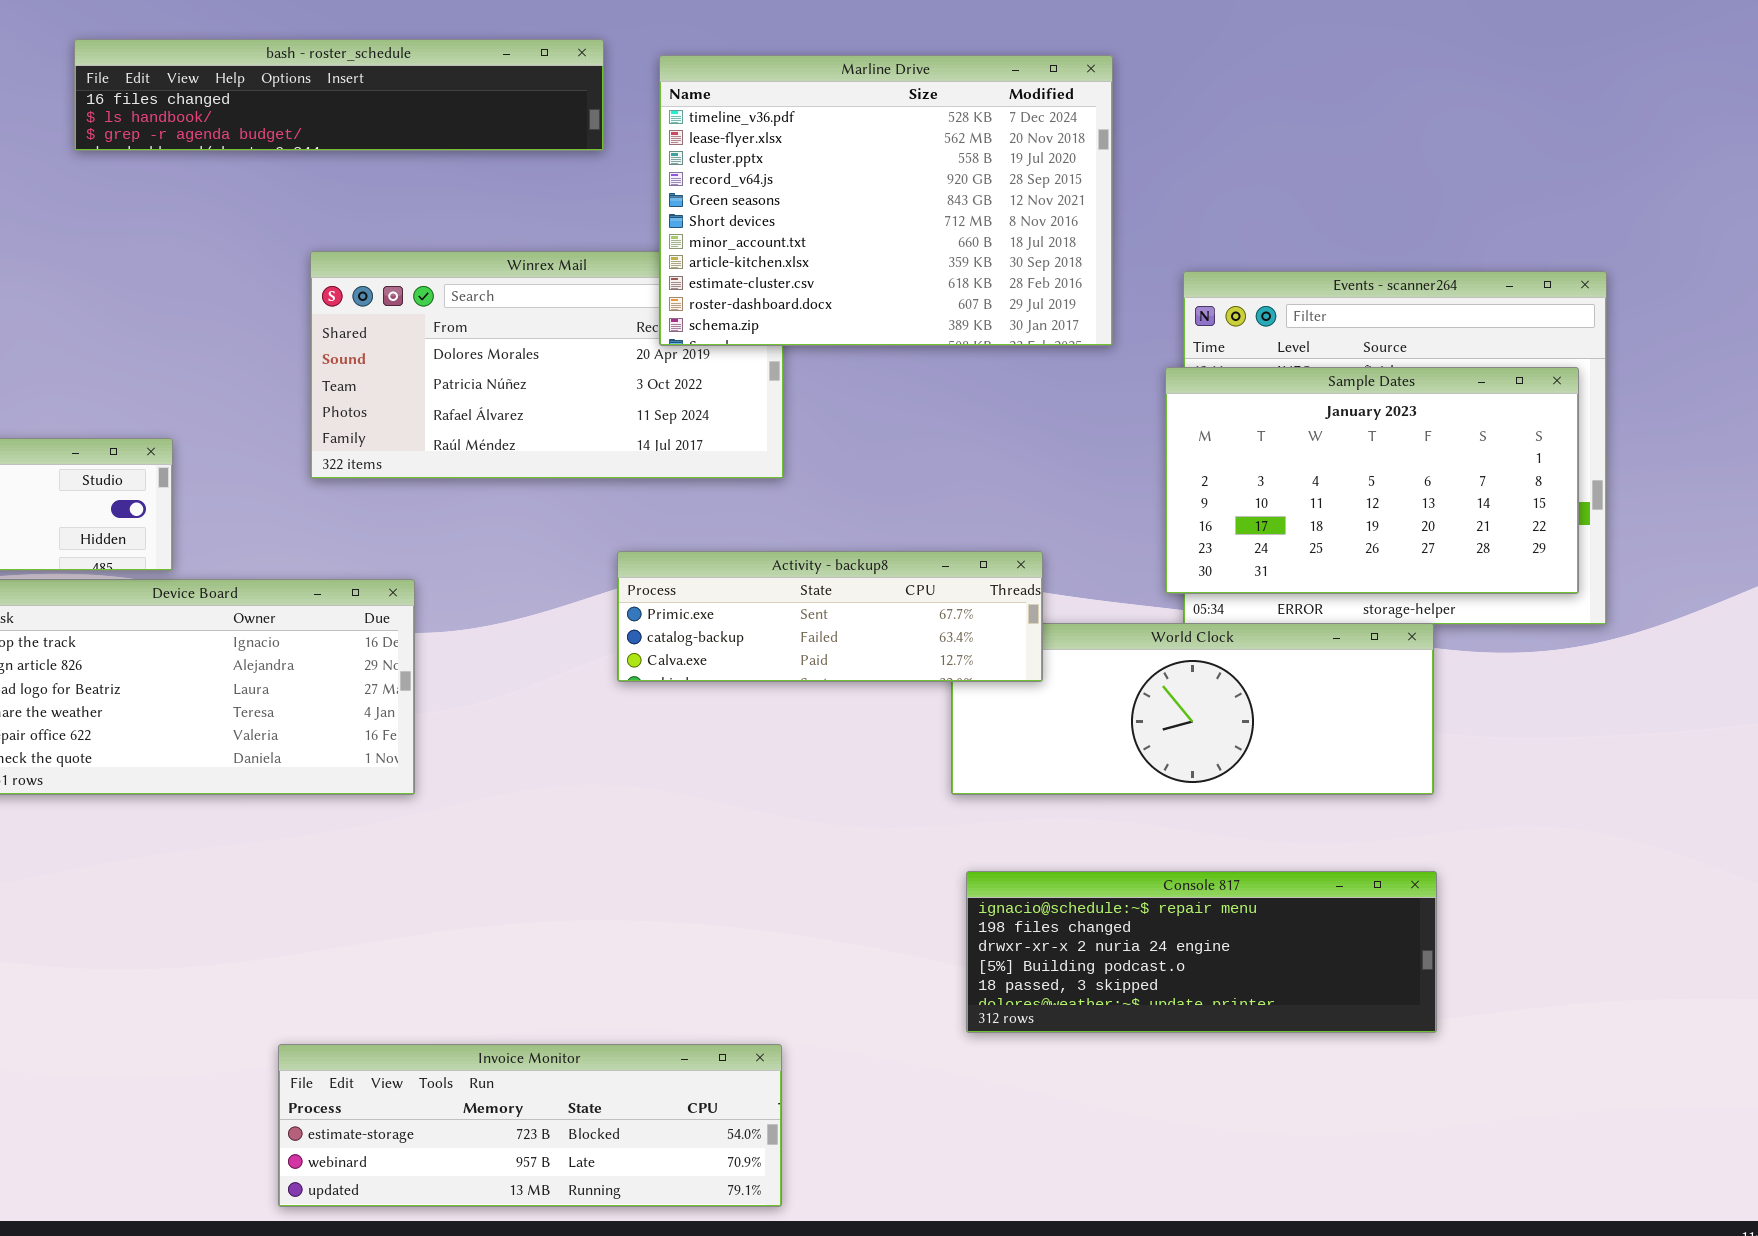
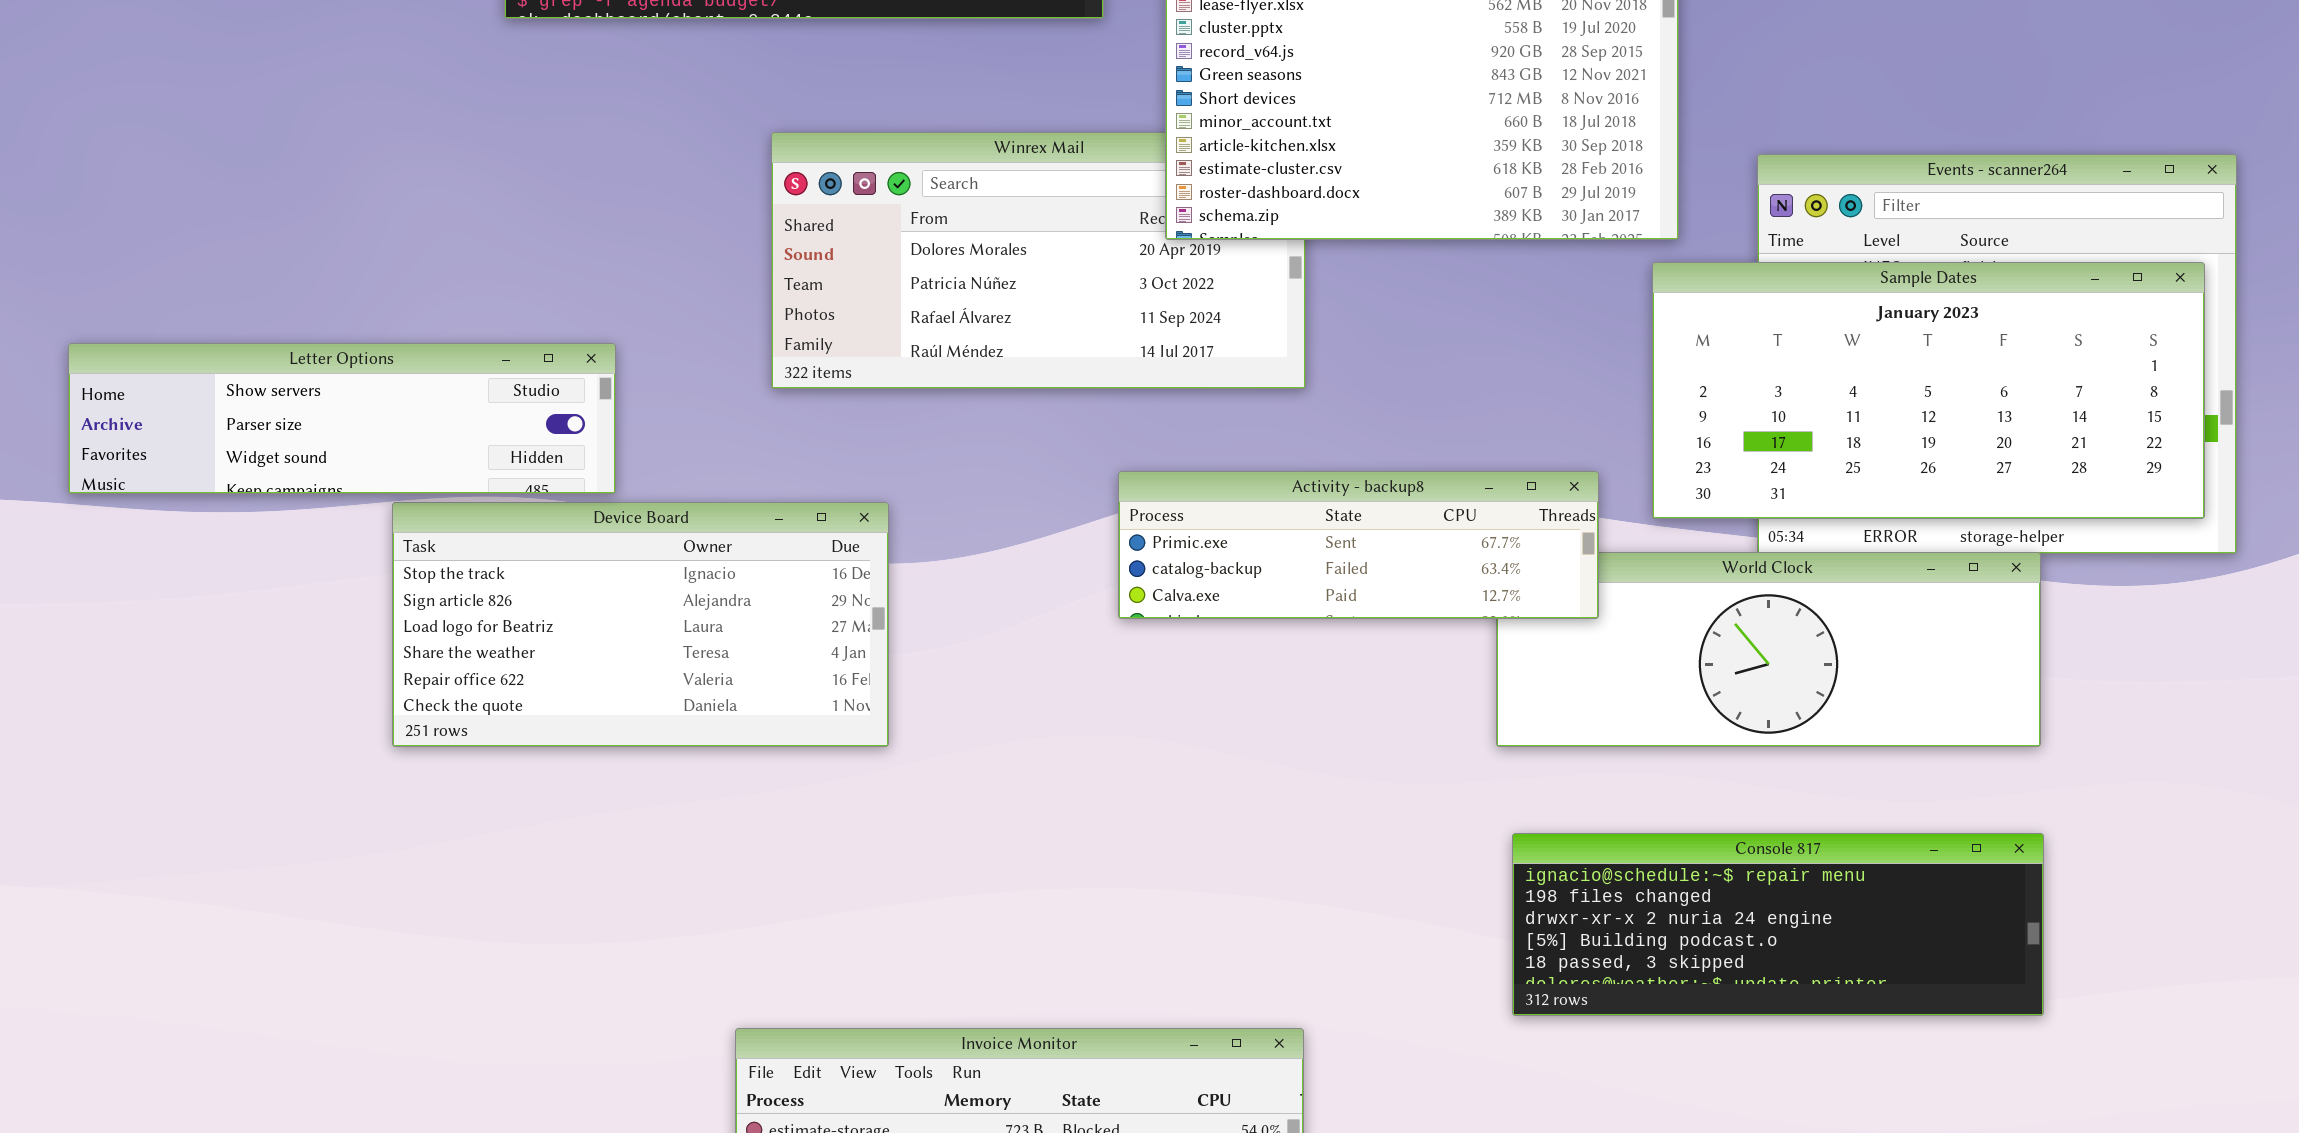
Sample Dates: [1165,367,1579,594] -> [1652,262,2205,519], resized

